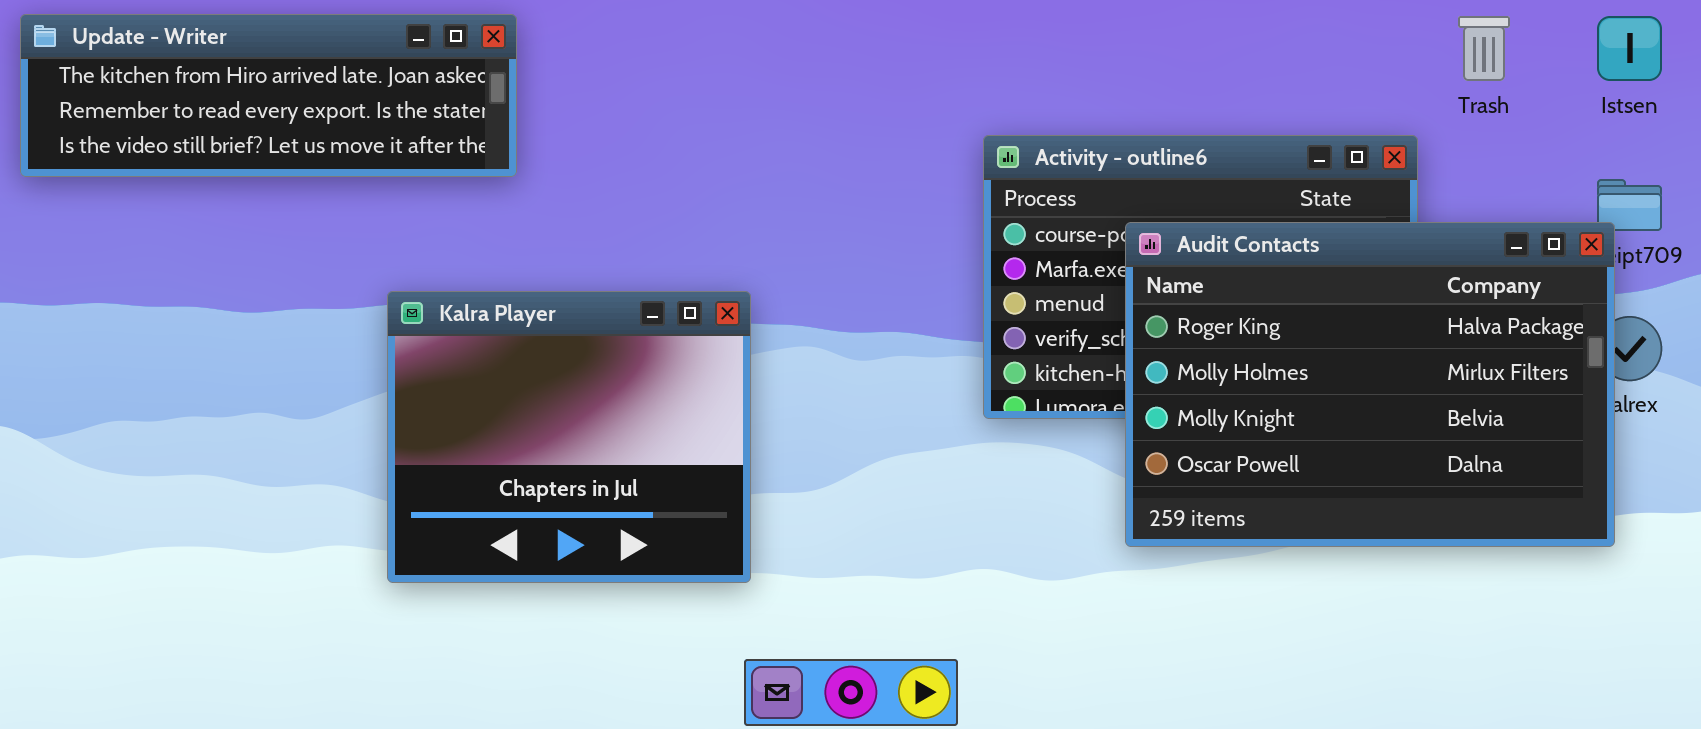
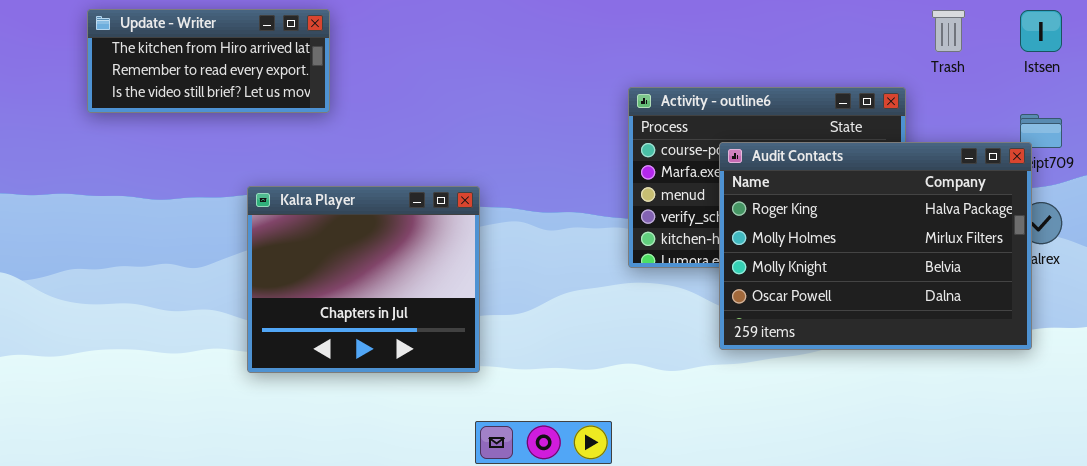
Update - Writer: [20,14,517,177] -> [87,9,330,113], resized

